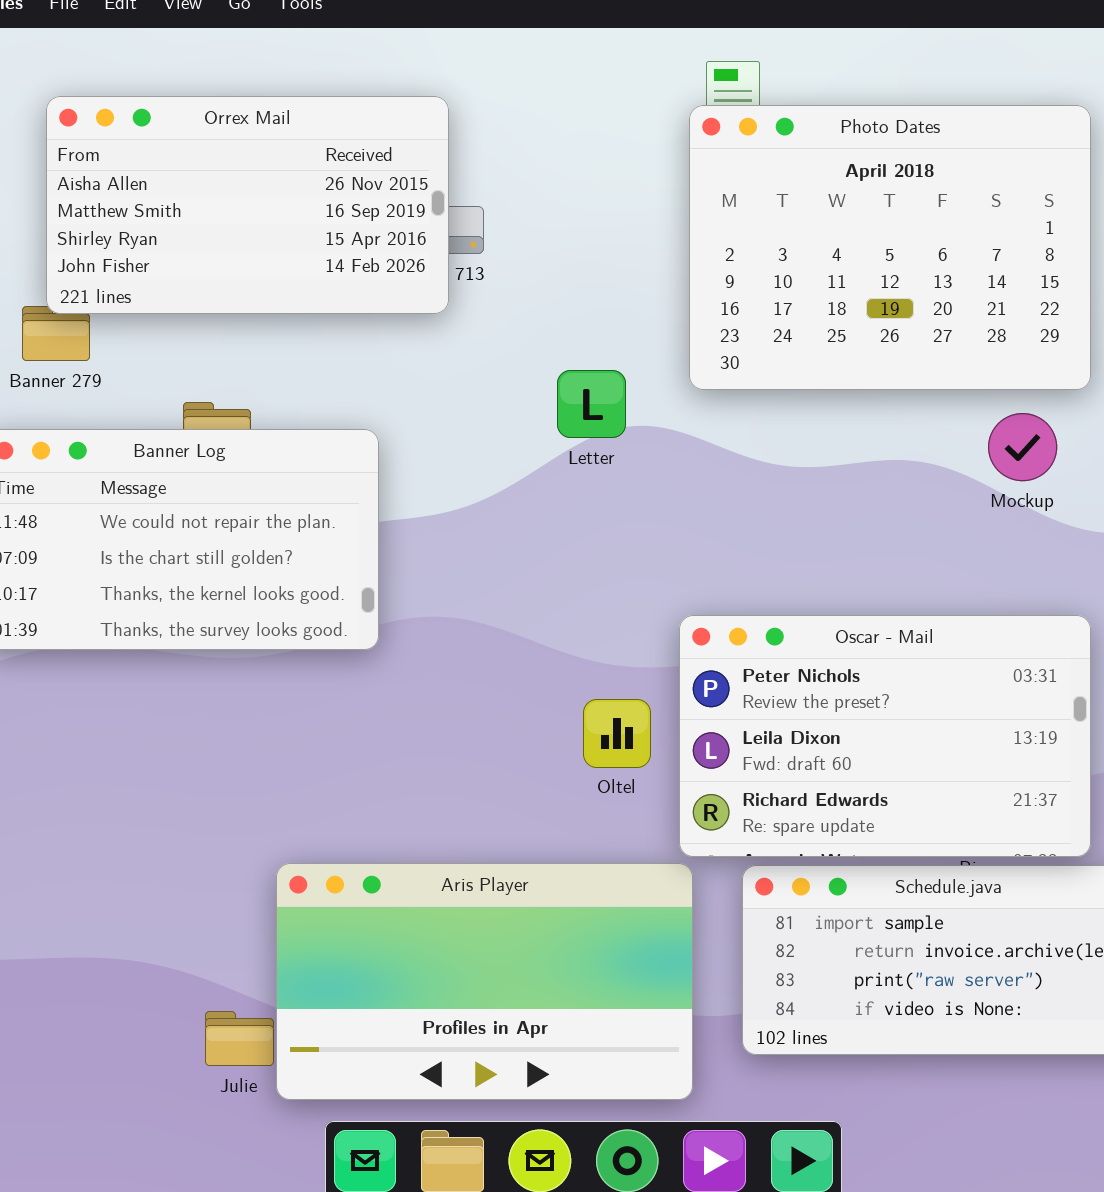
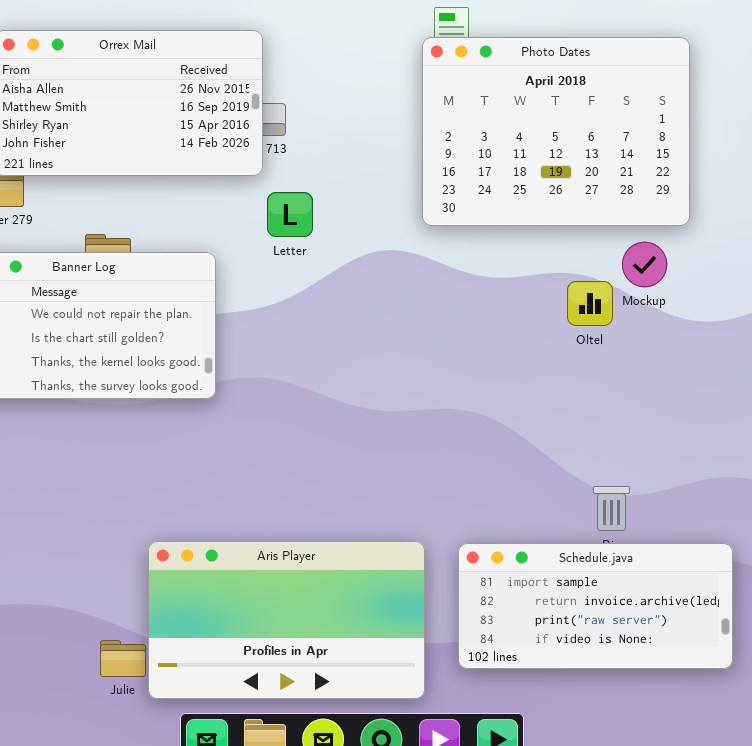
Letter: [557,370,626,438] -> [267,192,313,237], moved
Oscar - Mail: [679,615,1091,857] -> none, closed
Oltel: [583,699,651,768] -> [567,281,613,326], moved

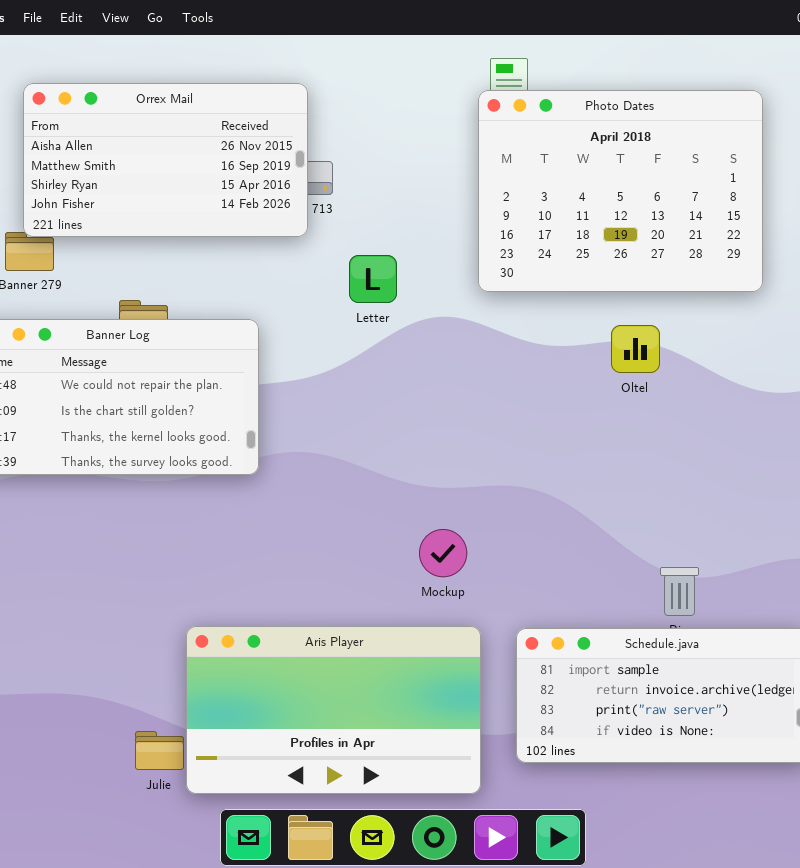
Letter: [267,192,313,237] -> [349,255,397,303], moved
Mockup: [622,242,667,287] -> [419,529,467,577], moved
Oltel: [567,281,613,326] -> [611,325,660,373], moved

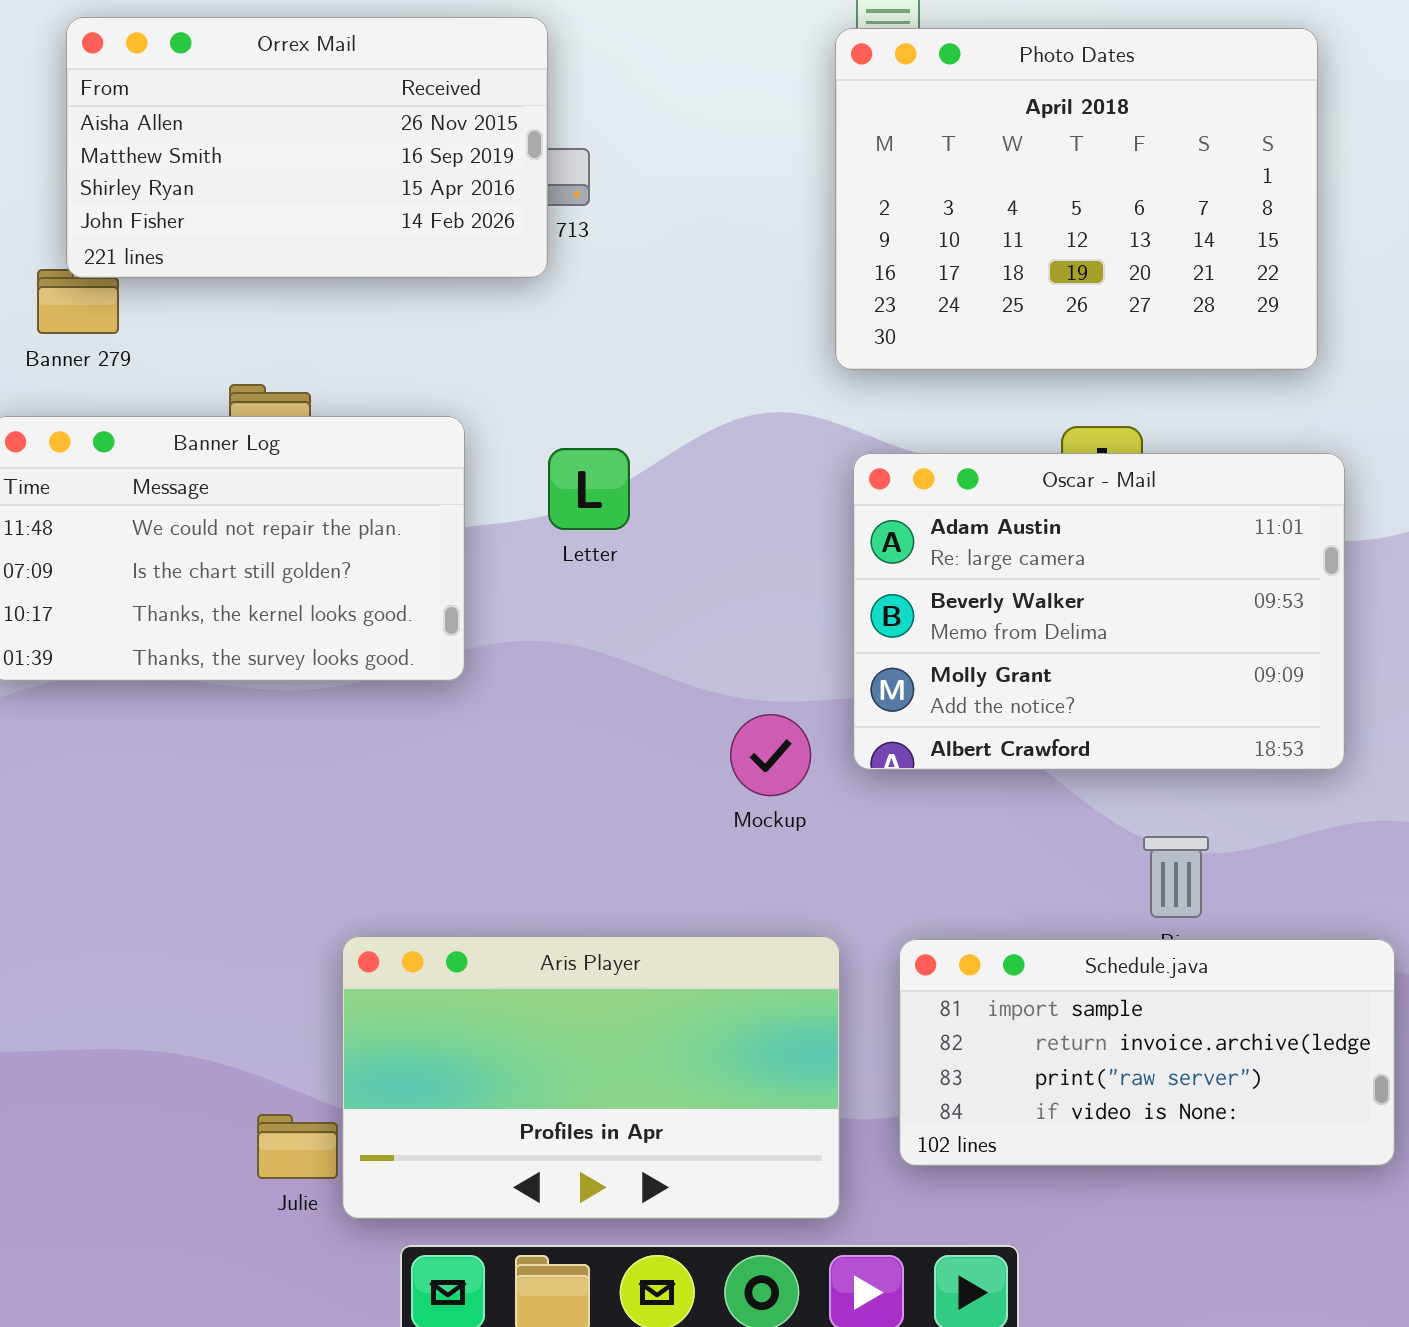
Letter: [349,255,397,303] -> [548,448,630,530], moved
Oscar - Mail: none -> [853,453,1345,770], opened
Mockup: [419,529,467,577] -> [730,714,811,796], moved

